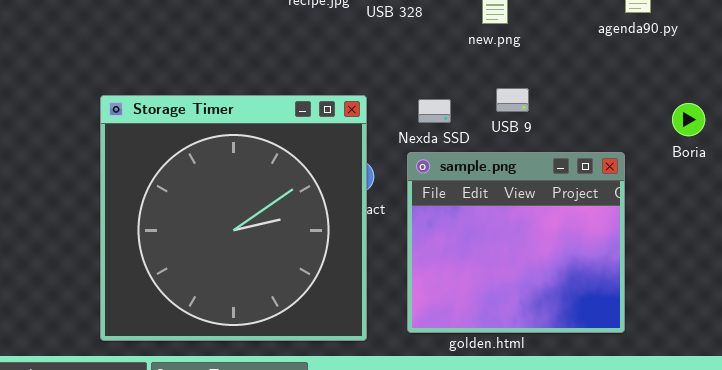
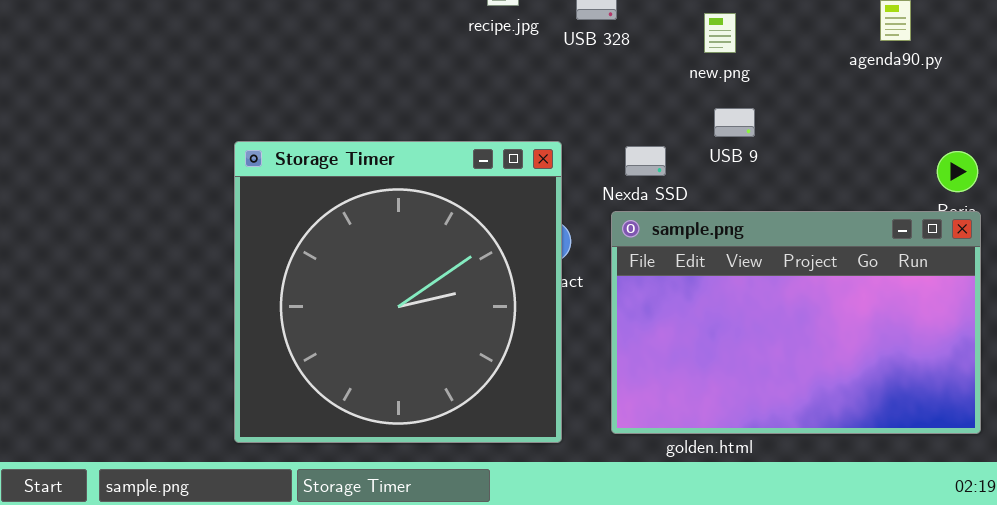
USB 9: [496,88,529,112] -> [714,108,755,137], moved
sample.png: [407,152,625,333] -> [611,211,981,434], resized

